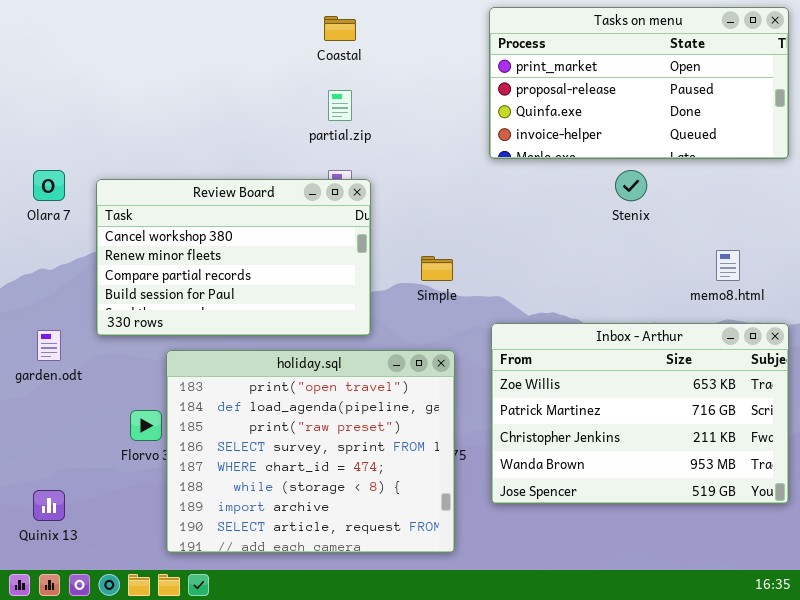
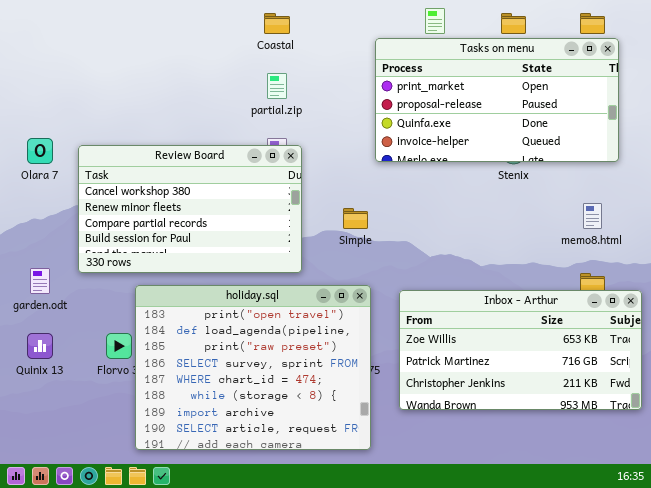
Tasks on menu: [489,7,789,159] -> [375,38,619,162], moved
Inbox - Arthur: [491,323,789,504] -> [399,290,642,410], resized
Quinix 13: [33,490,65,521] -> [27,333,53,359], moved

